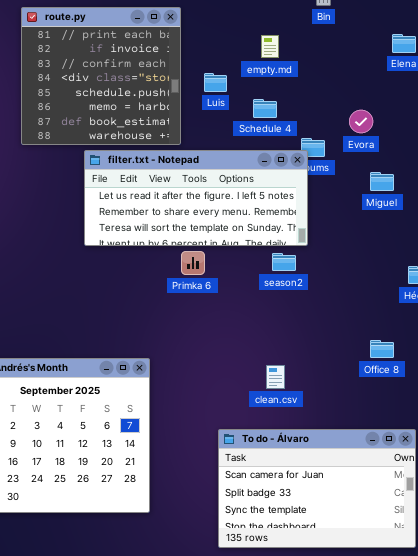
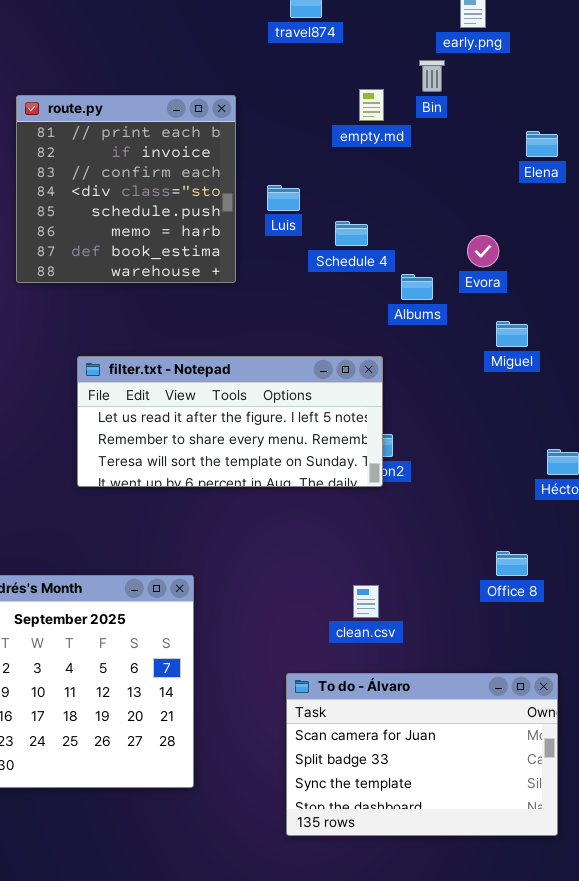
empty.md: [261,35,279,58] -> [359,89,384,121], moved
filter.txt - Notepad: [84,150,308,246] -> [77,356,383,487], moved

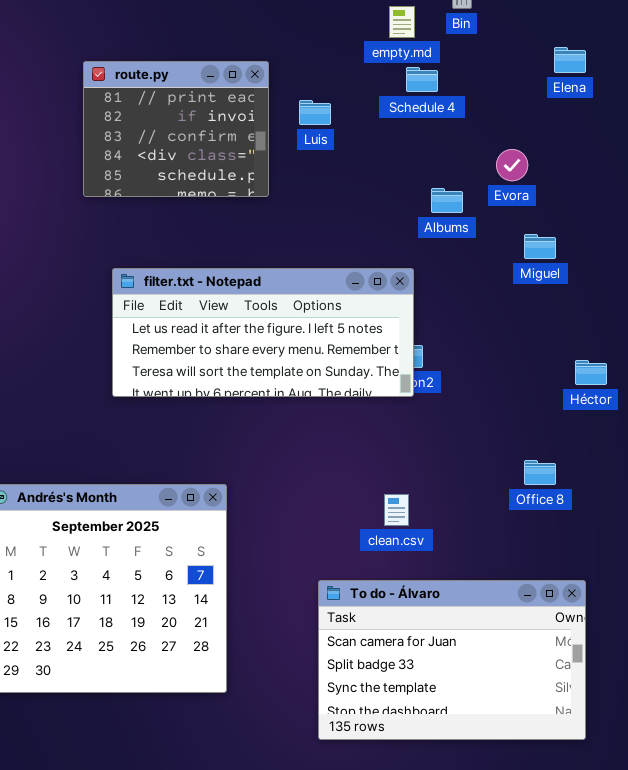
route.py: [16,95,236,283] -> [83,61,269,197], resized
Schedule 4: [335,221,368,246] -> [406,67,438,92], moved

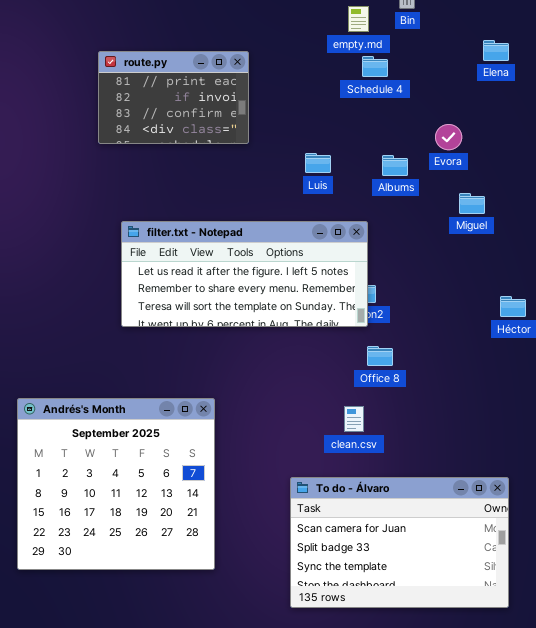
route.py: [83,61,269,197] -> [98,51,249,144], resized
Luis: [299,100,331,125] -> [305,153,331,173], moved
Office 8: [524,460,556,485] -> [367,346,393,366], moved

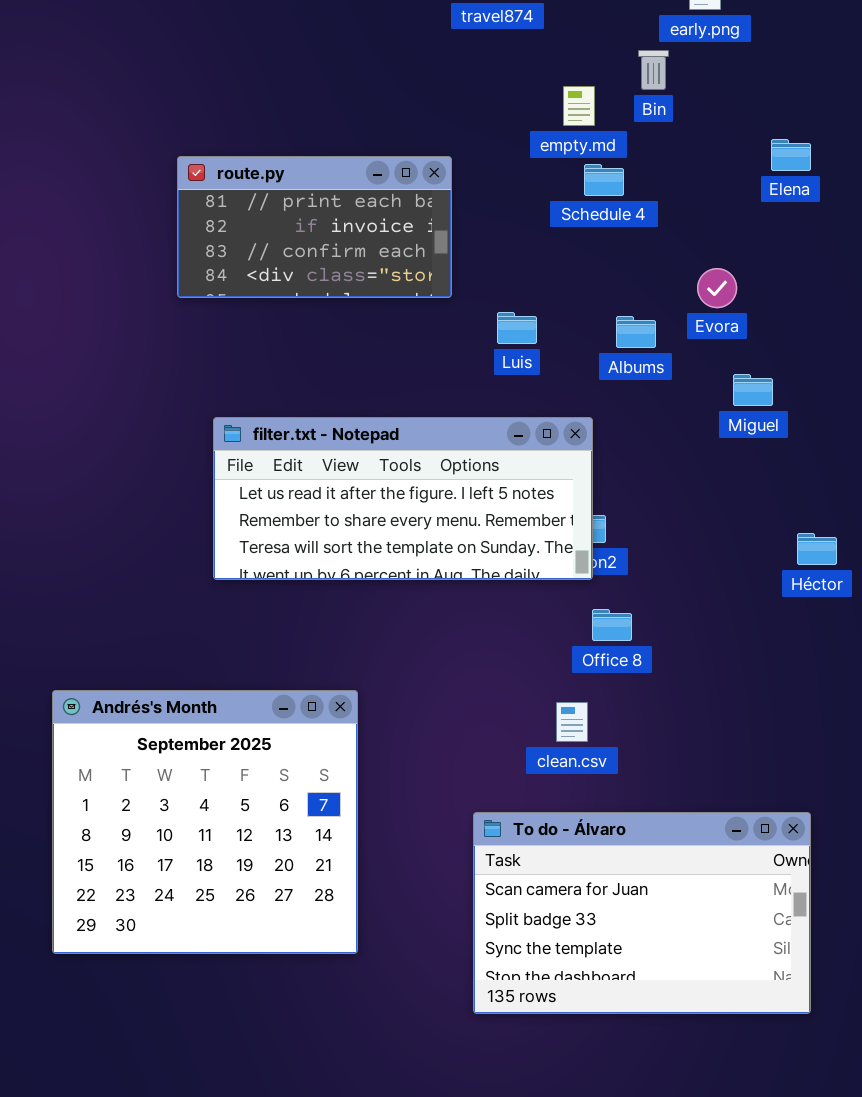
route.py: [98,51,249,144] -> [177,156,452,298], resized

